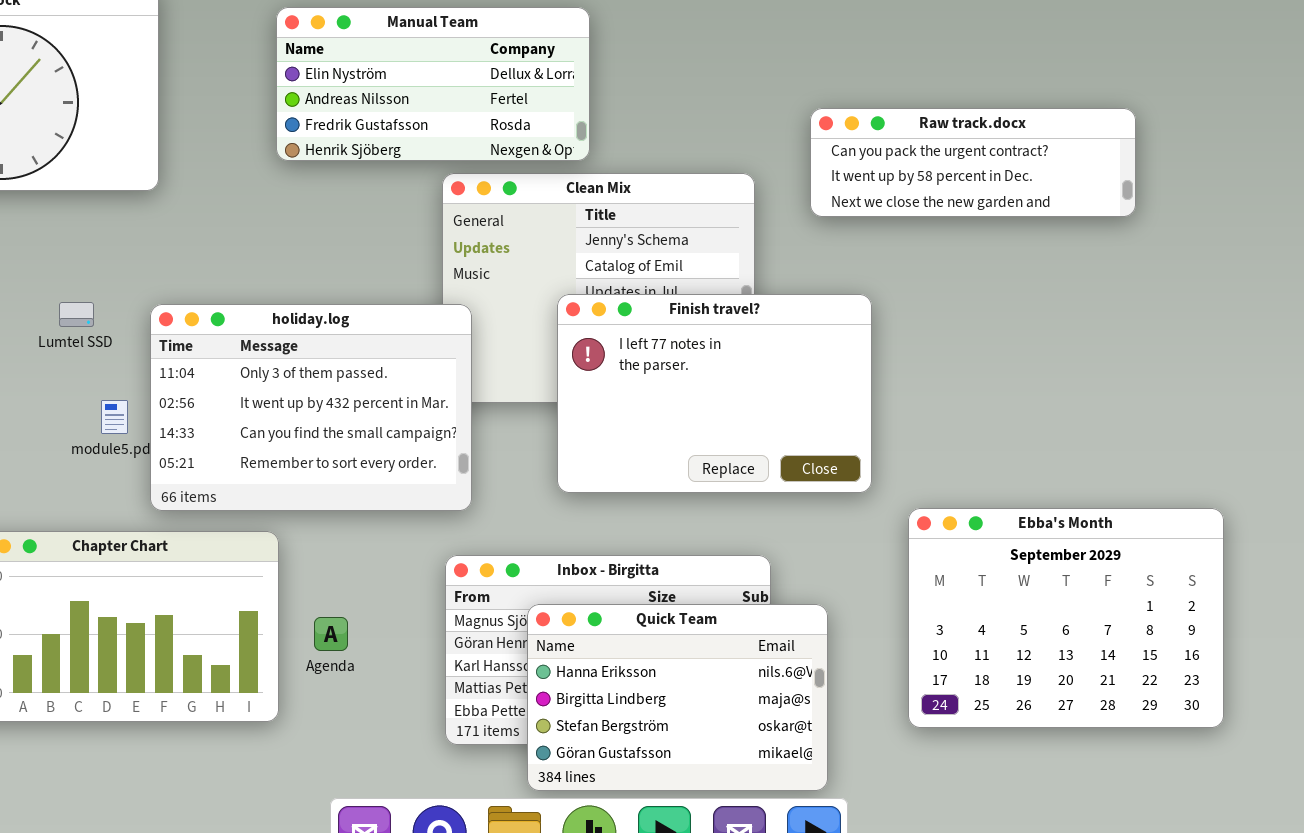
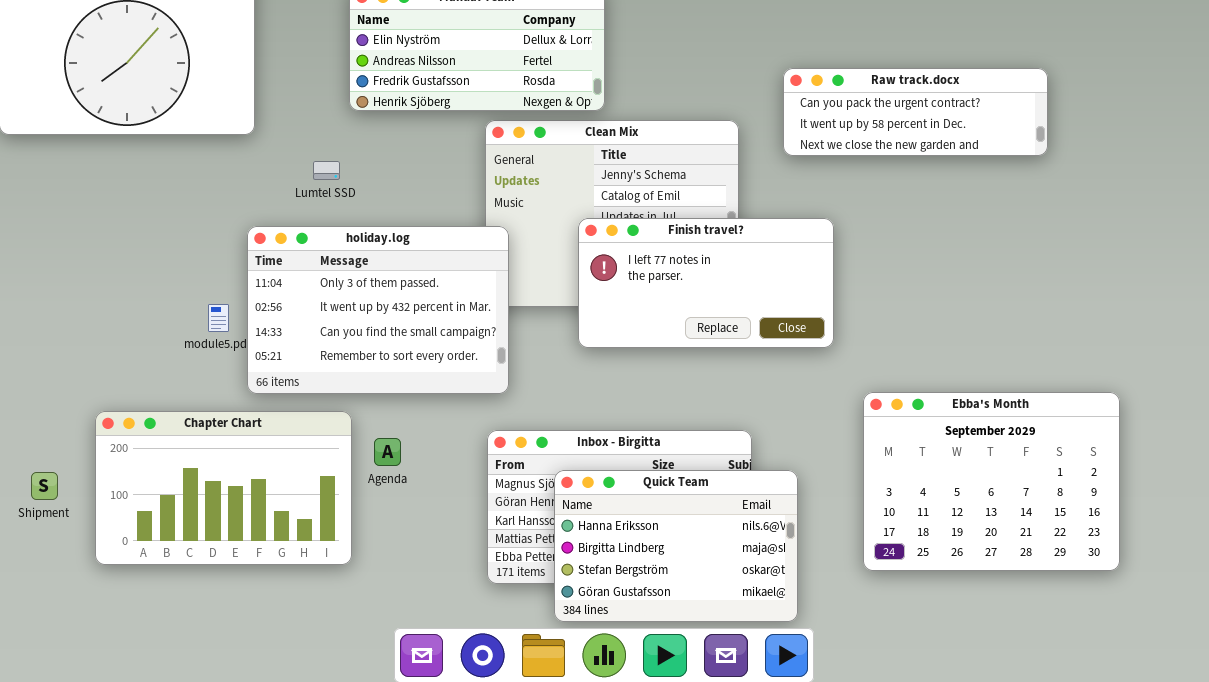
Finish travel?: [557,294,872,493] -> [578,218,834,348], resized
Lumtel SSD: [59,302,94,327] -> [313,161,340,180], moved
Agenda: [314,617,348,651] -> [374,438,401,466], moved

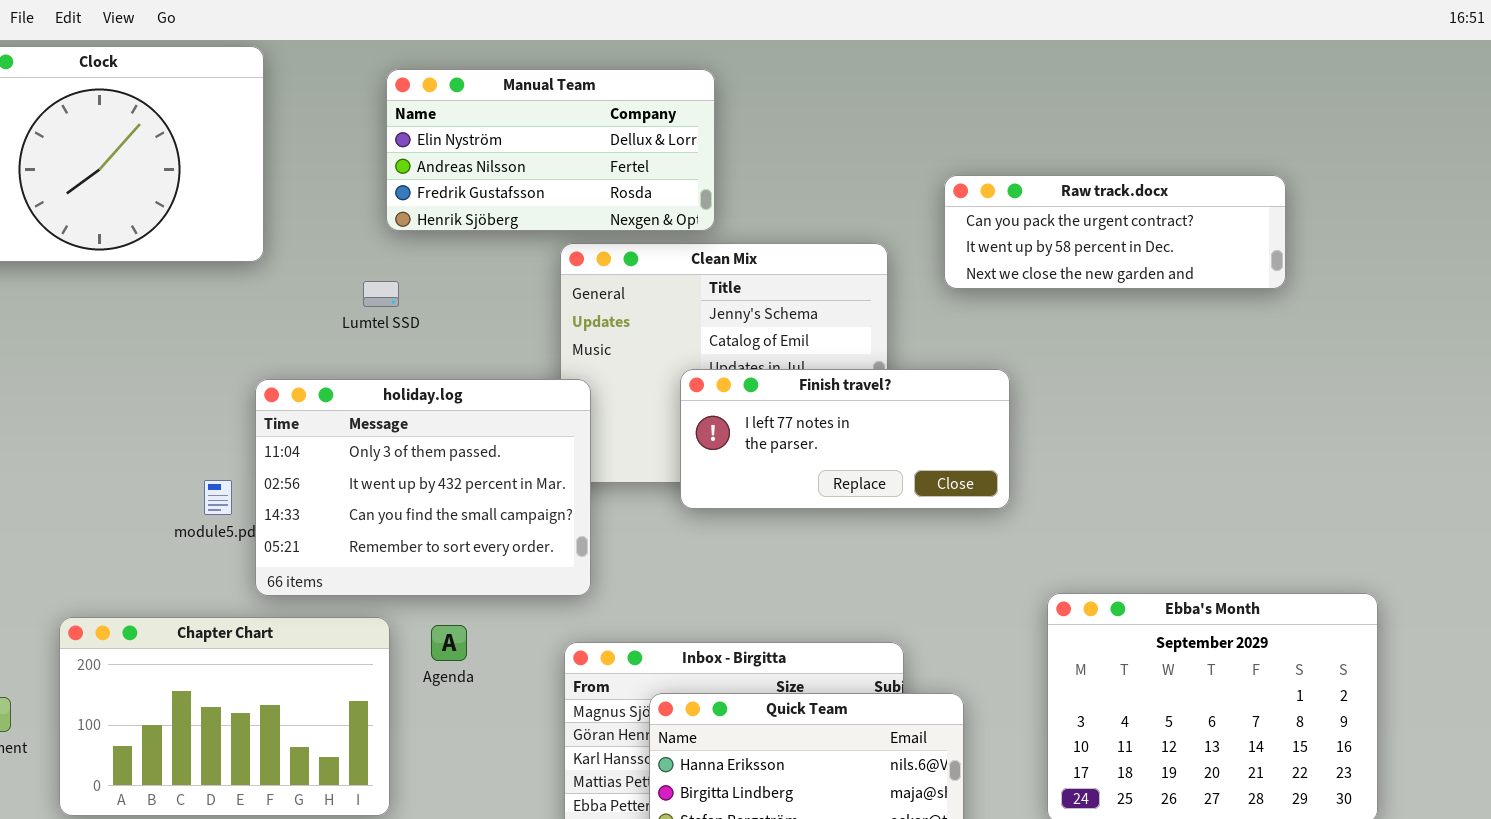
Lumtel SSD: [313,161,340,180] -> [363,281,399,307], moved
Finish travel?: [578,218,834,348] -> [680,369,1010,509], resized
Agenda: [374,438,401,466] -> [431,625,467,661], moved

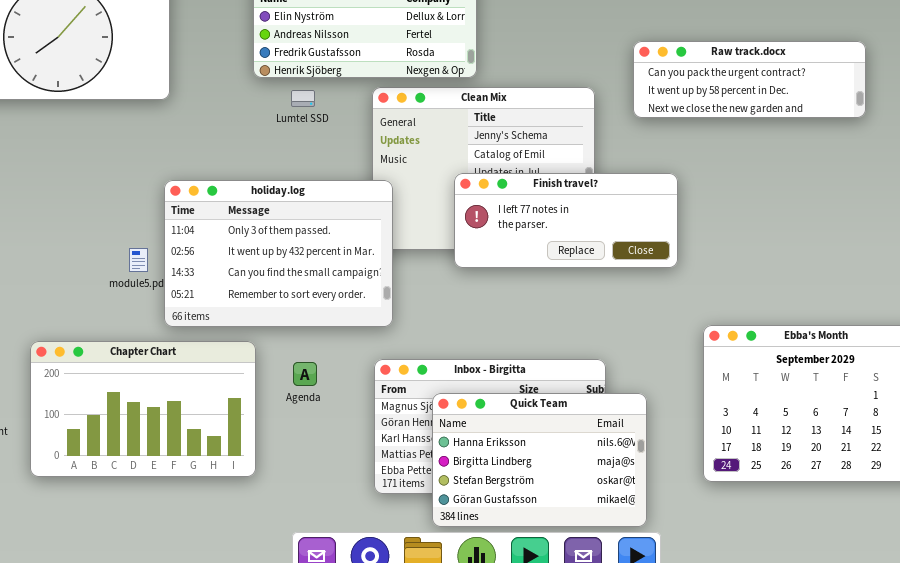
Lumtel SSD: [363,281,399,307] -> [291,90,315,107], moved
Agenda: [431,625,467,661] -> [293,362,317,386], moved

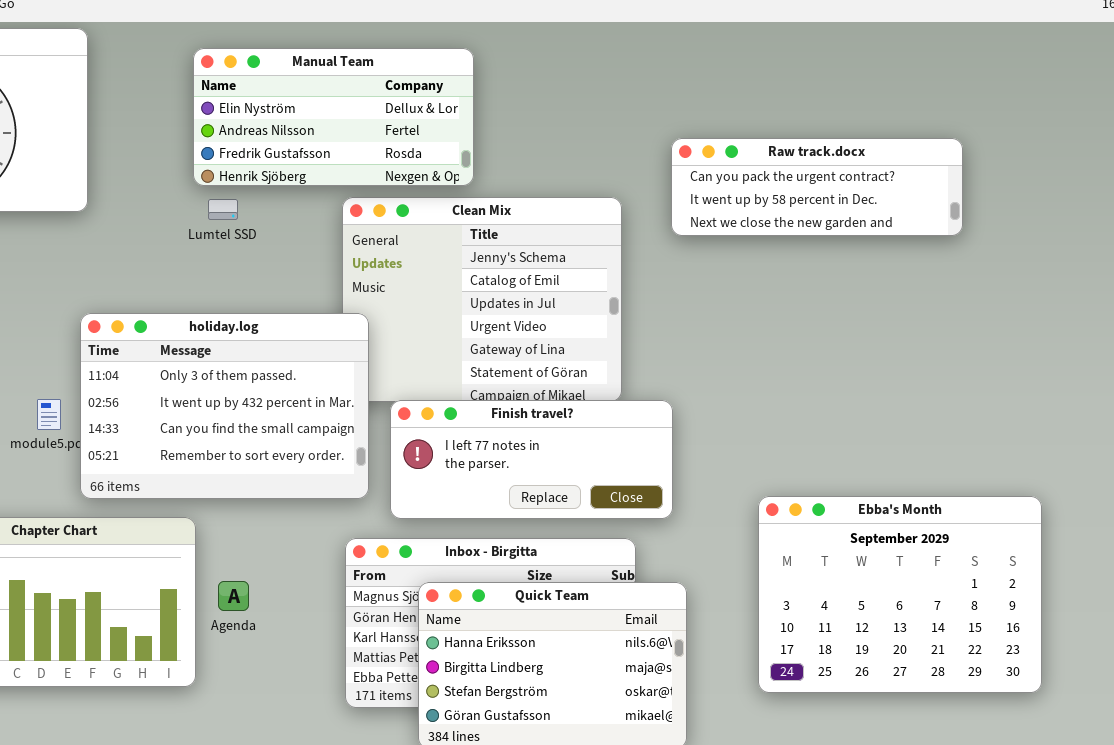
Lumtel SSD: [291,90,315,107] -> [208,199,238,220], moved
Finish travel?: [454,173,678,268] -> [390,400,673,519], moved
Agenda: [293,362,317,386] -> [218,581,249,611], moved

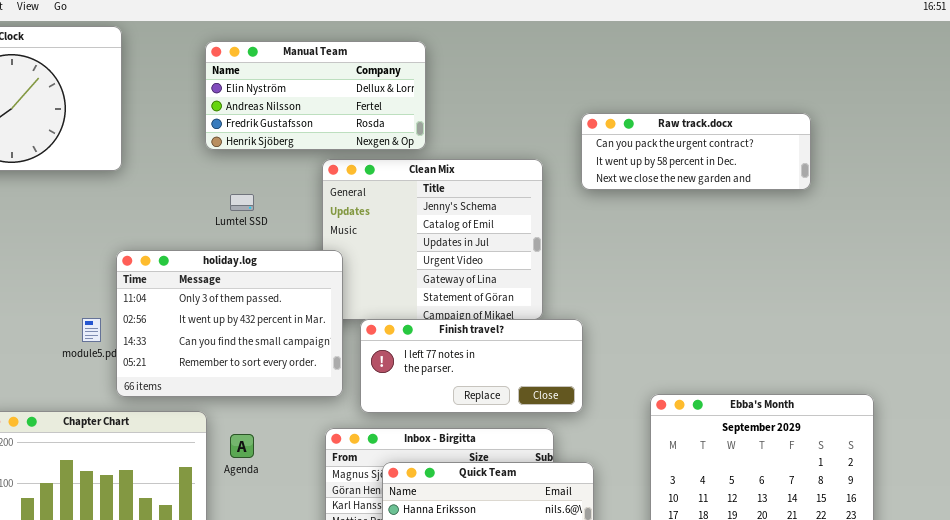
Lumtel SSD: [208,199,238,220] -> [230,194,254,211], moved
Agenda: [218,581,249,611] -> [230,434,254,458], moved

